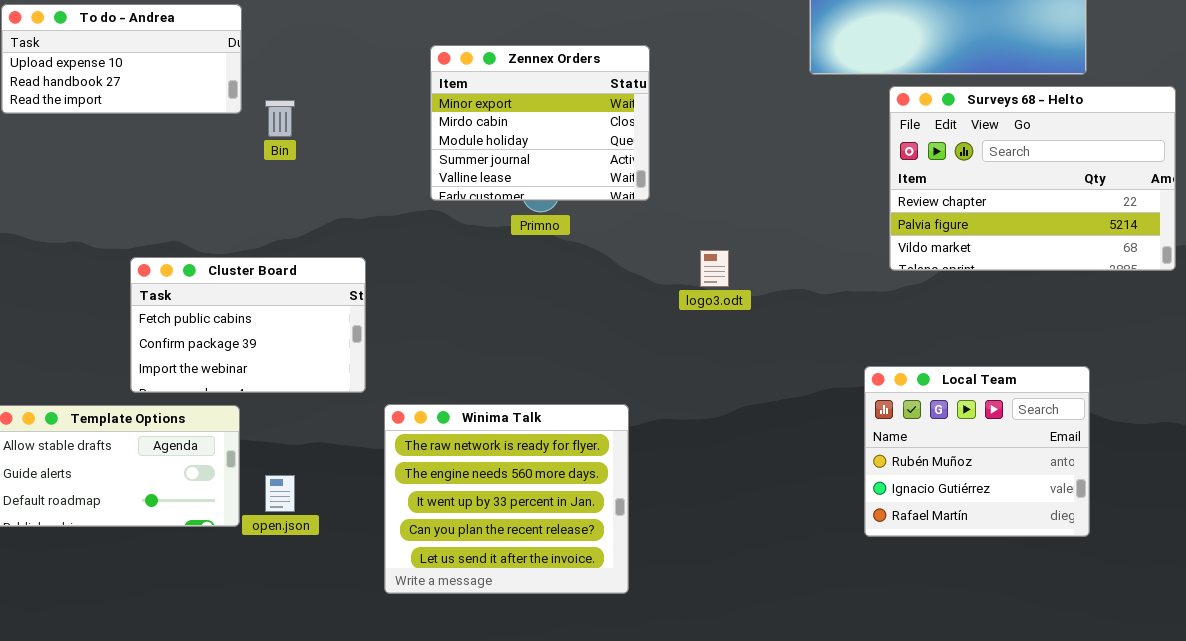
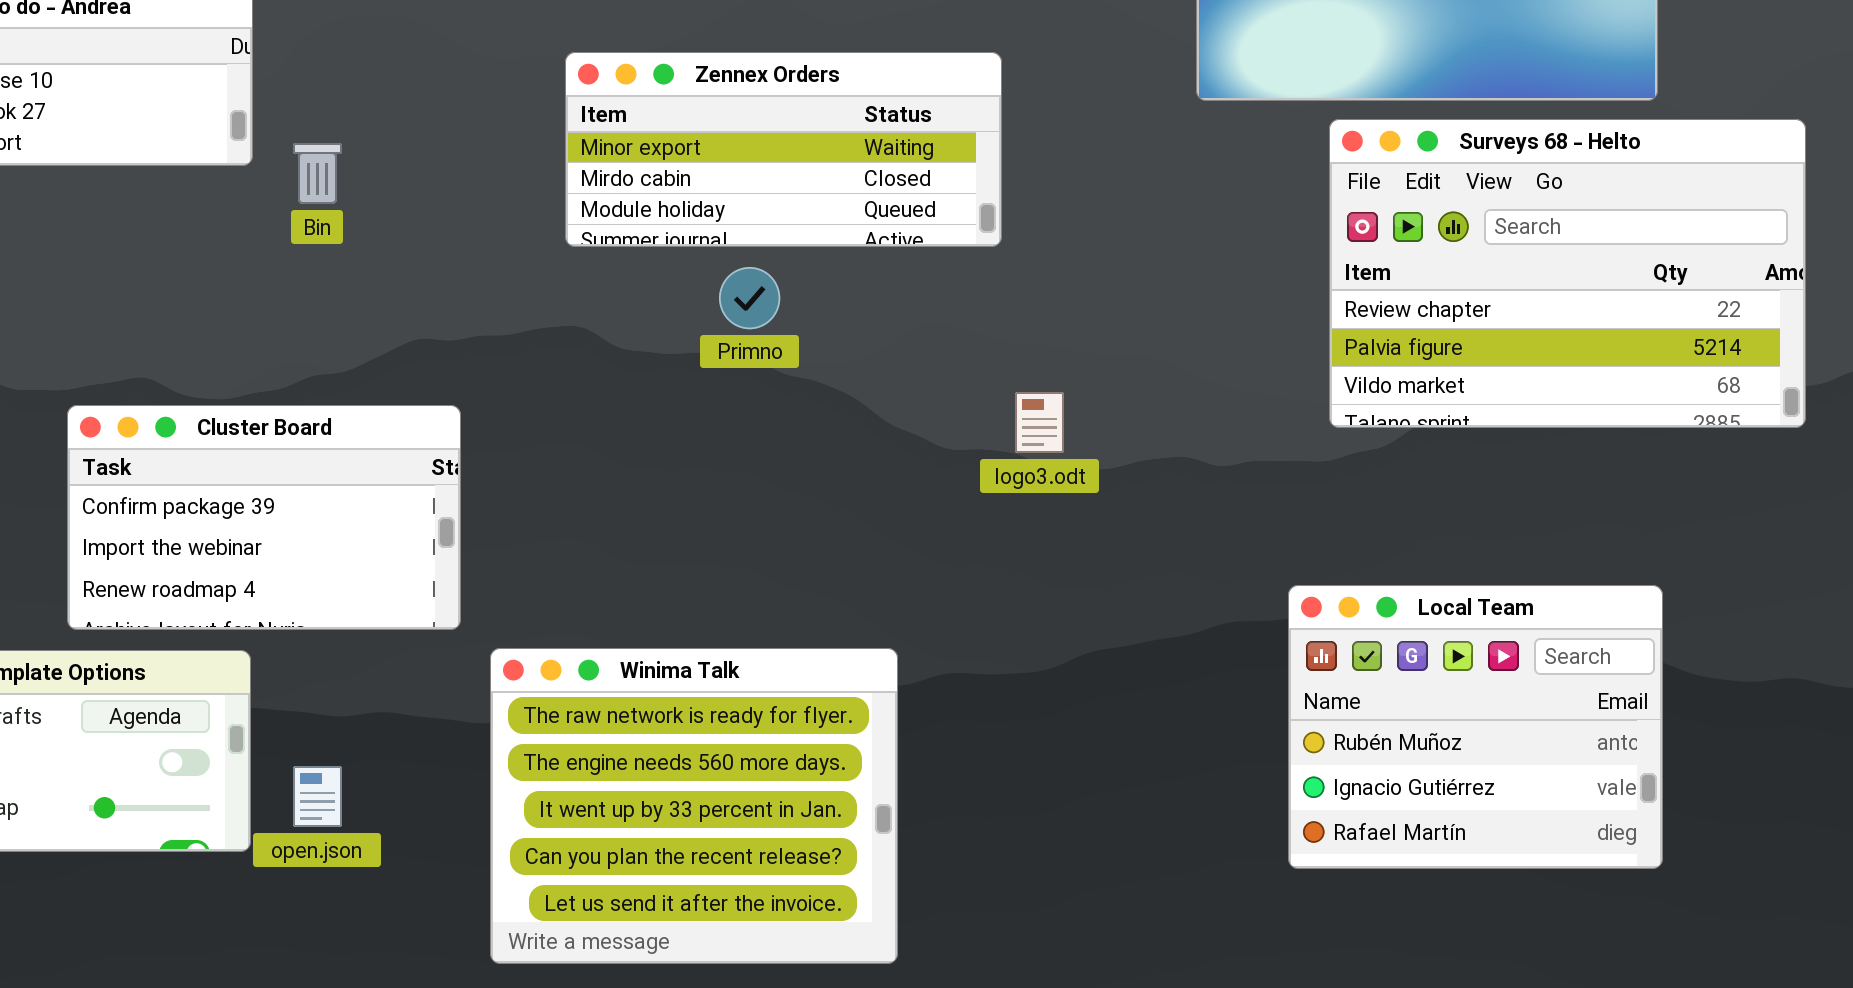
Zennex Orders: [430,45,650,201] -> [565,52,1002,247], resized
Cluster Board: [130,257,366,393] -> [67,405,461,630], scrolled down 1 row

